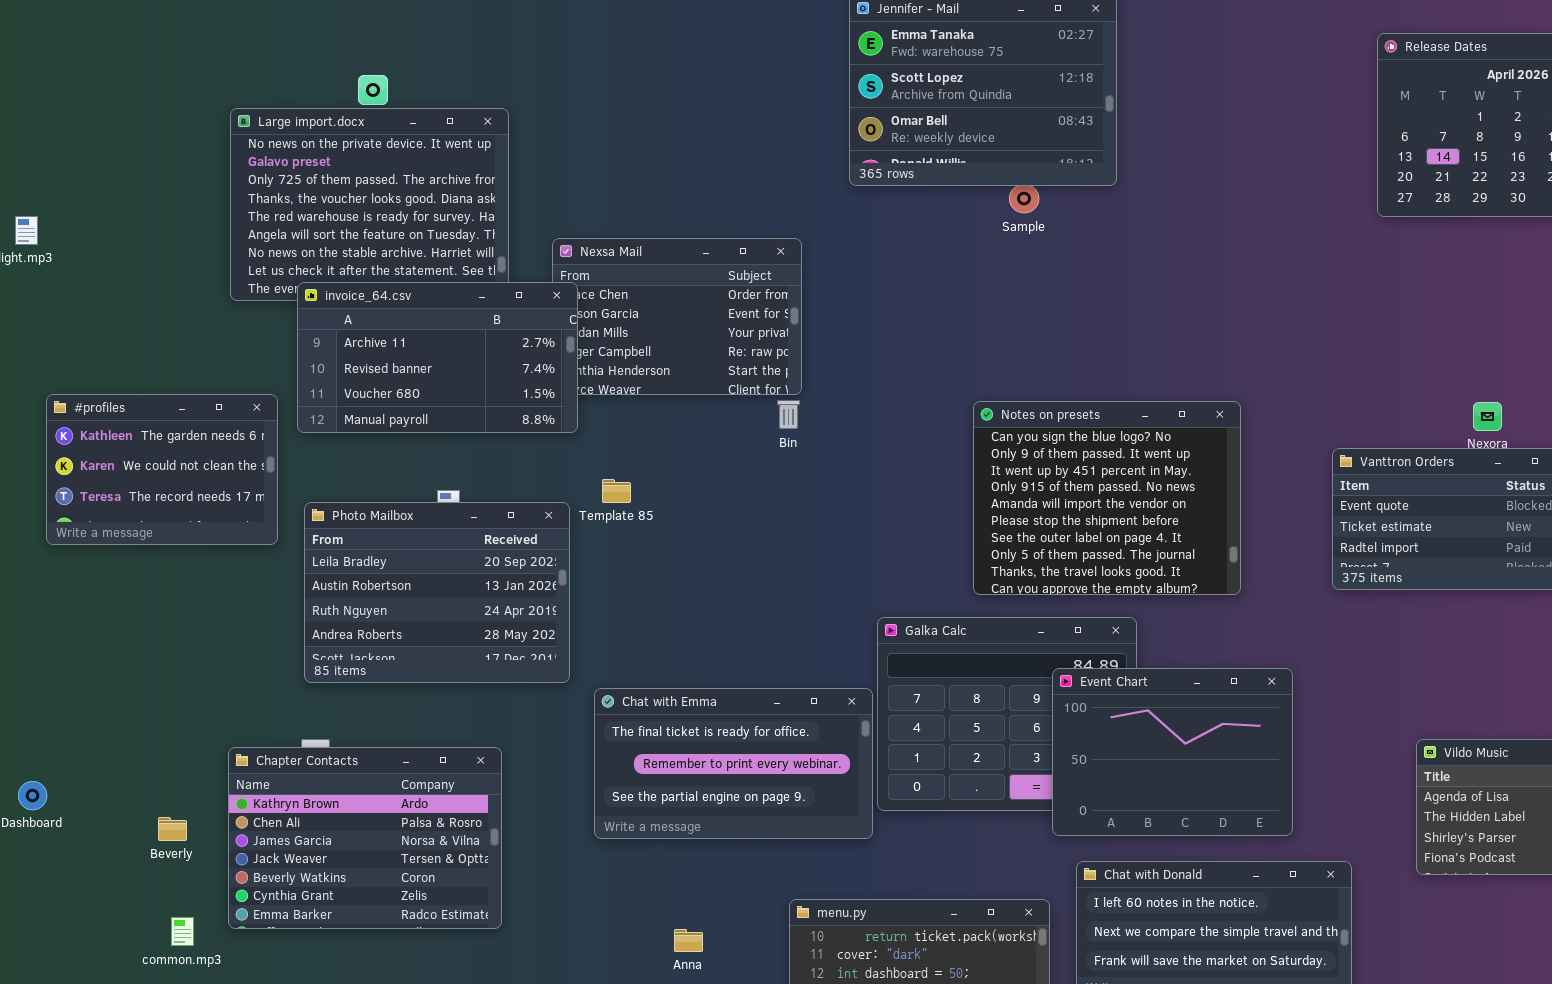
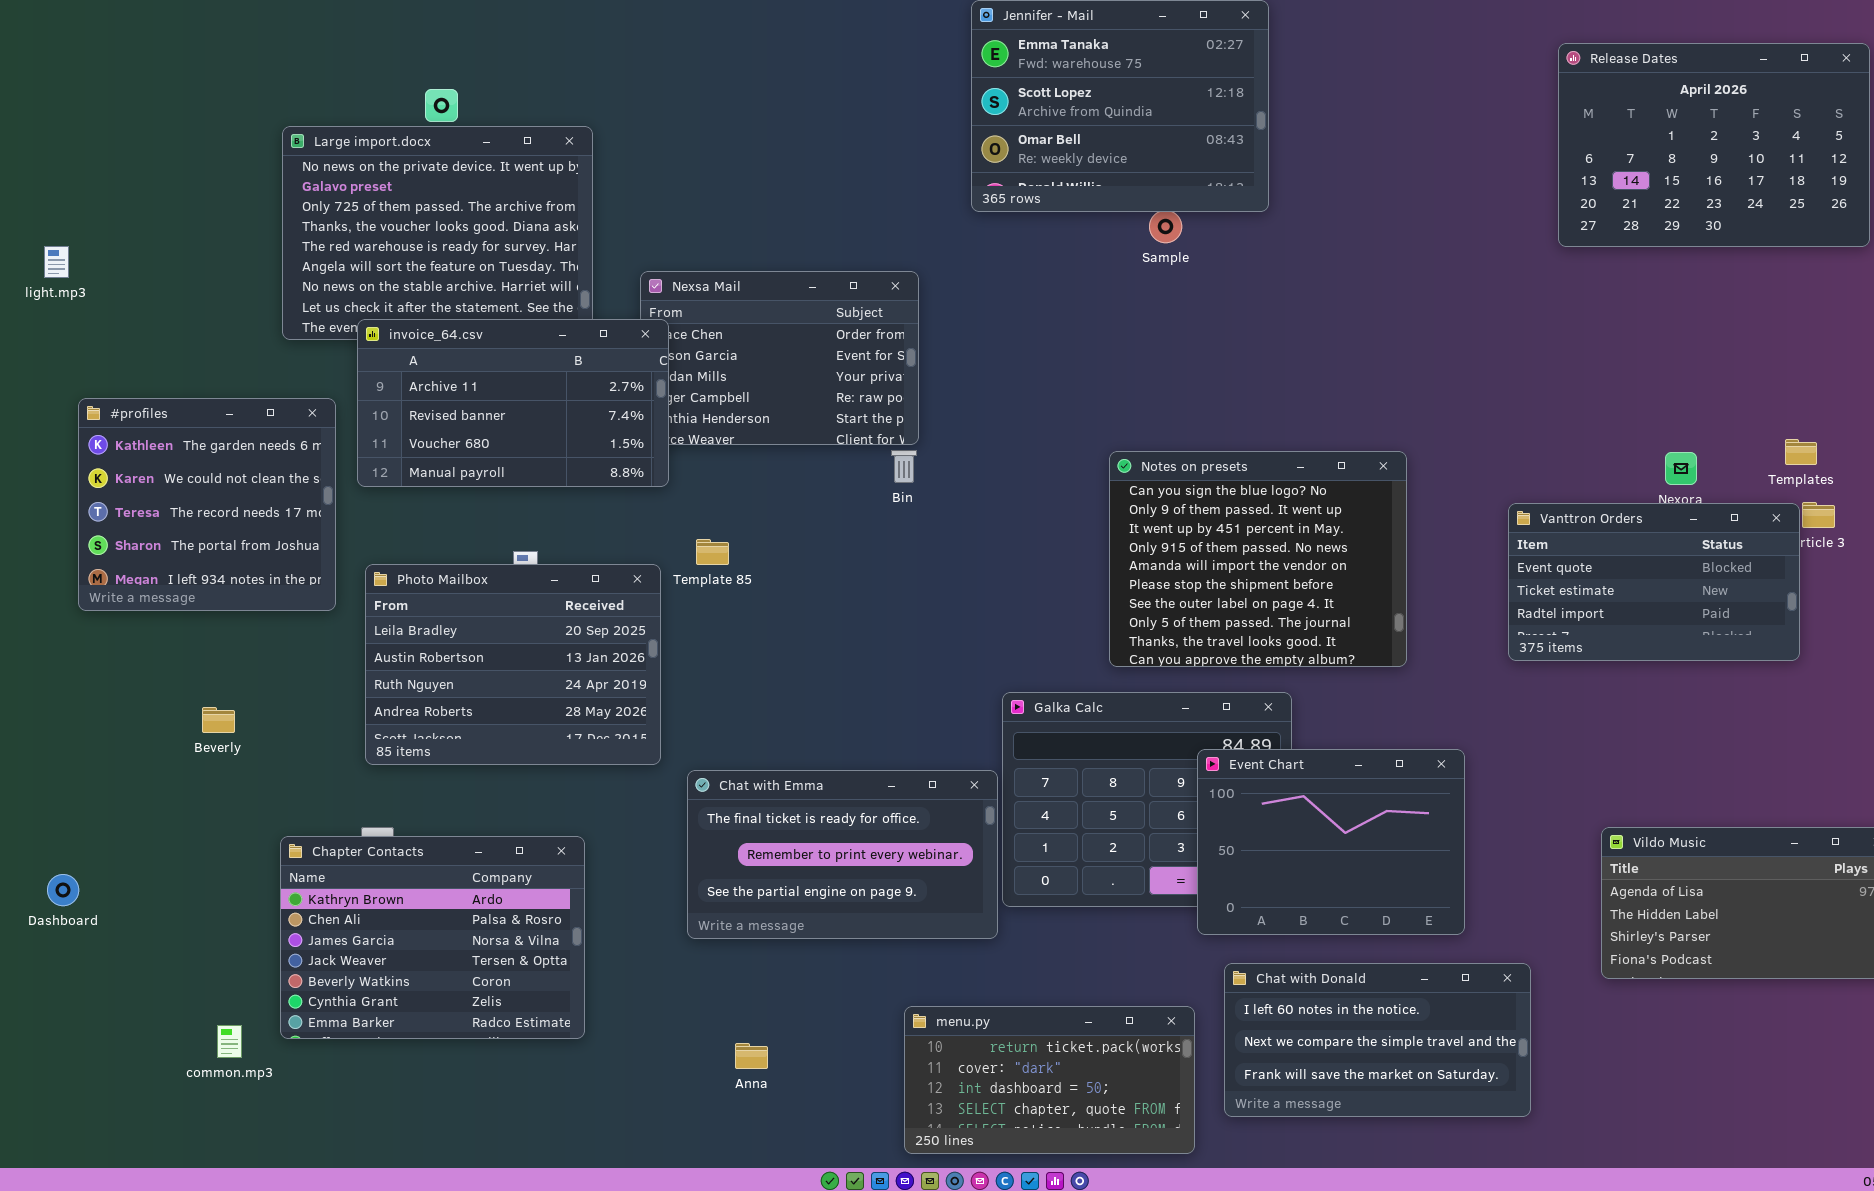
#profiles: [46,394,278,545] -> [78,398,336,611], resized
Beverly: [158,817,187,841] -> [202,707,235,733], moved
Anna: [674,929,703,952] -> [735,1043,768,1069], moved

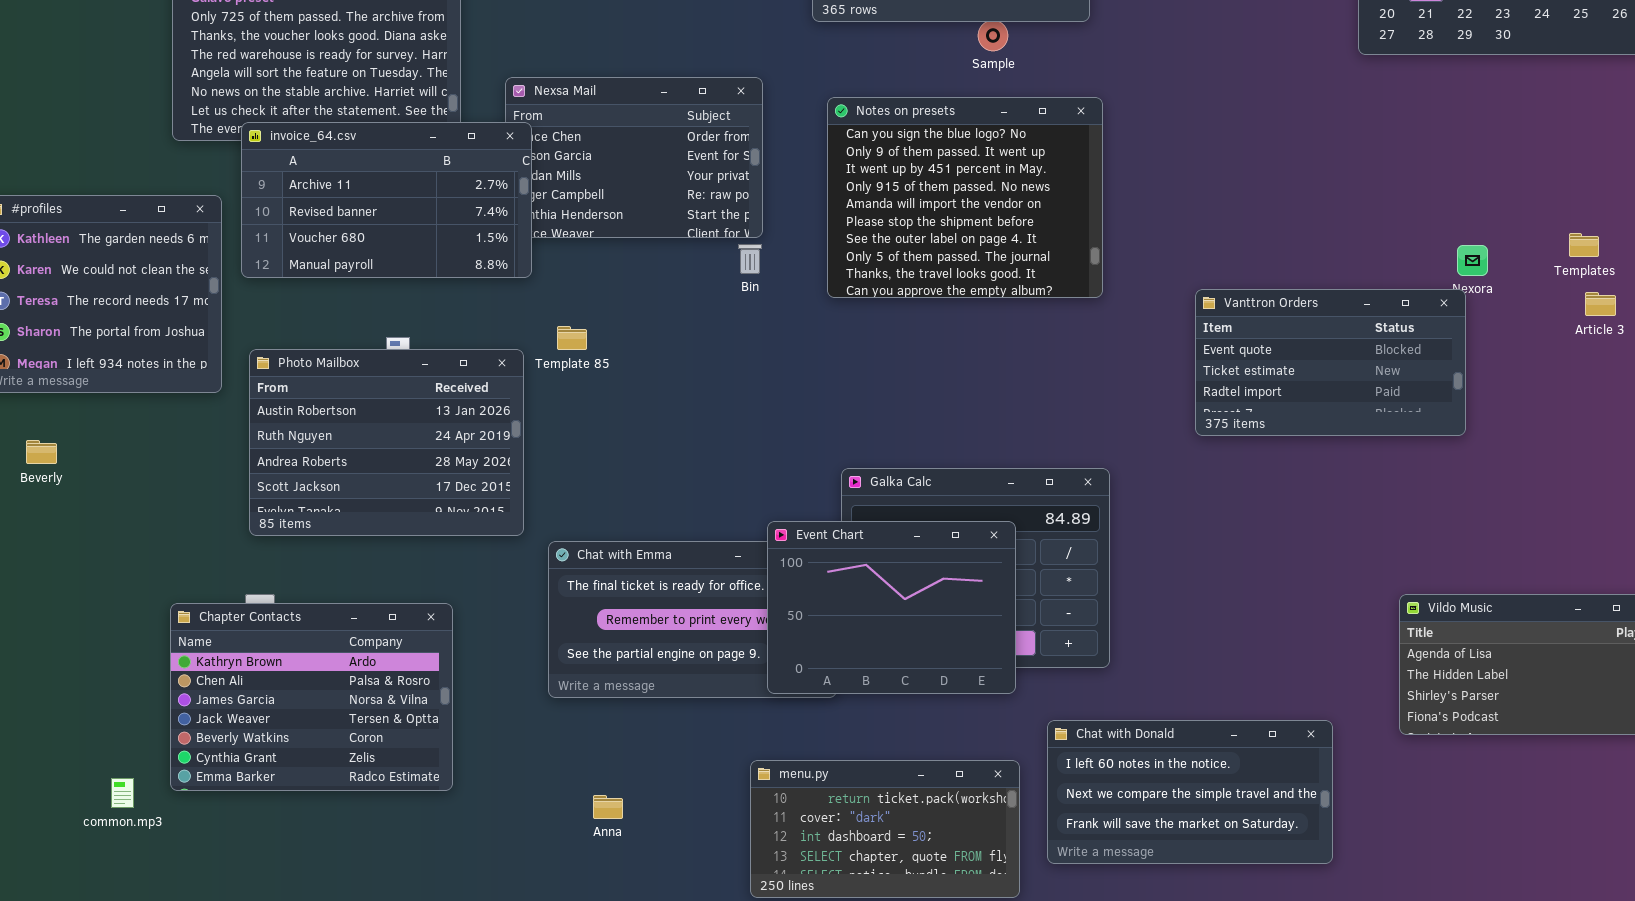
Notes on presets: [1109,451,1407,667] -> [827,97,1103,298], moved
Vanttron Orders: [1508,503,1800,661] -> [1195,289,1466,436], moved
Photo Mailbox: [365,564,661,765] -> [249,349,524,536], scrolled down 1 row
Beverly: [202,707,235,733] -> [26,440,57,464], moved
Event Chart: [1197,749,1465,935] -> [767,521,1016,694], moved

